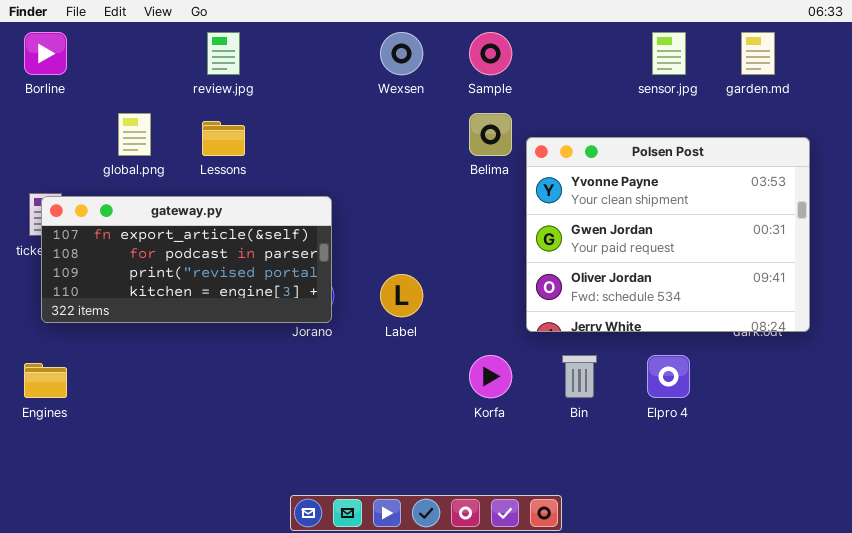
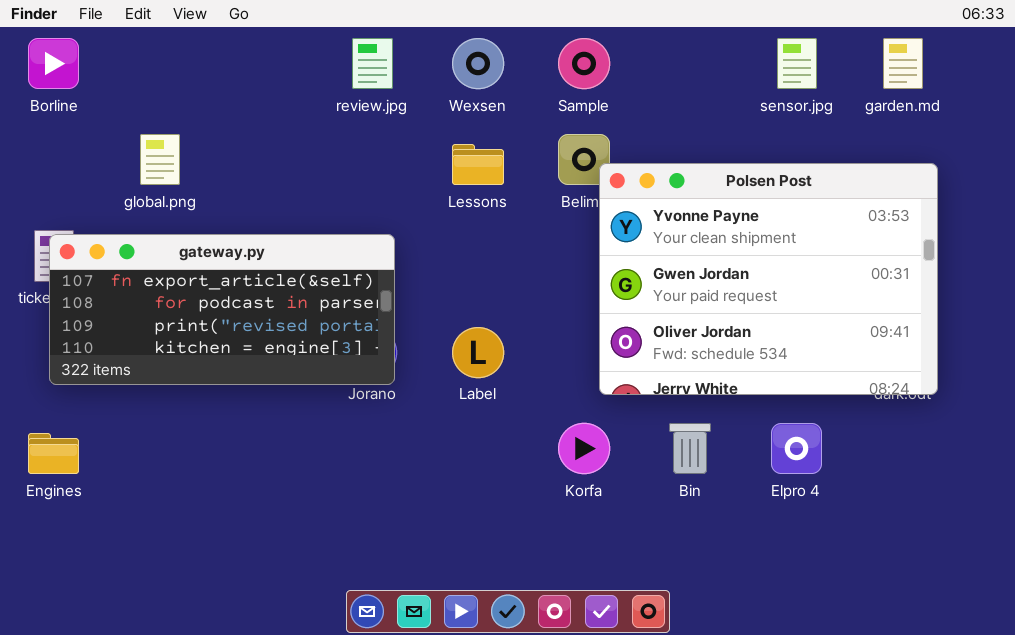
review.jpg: [207,32,240,75] -> [352,38,393,89], moved
Lessons: [202,121,245,156] -> [452,144,504,185], moved
Polsen Post: [526,137,810,332] -> [599,163,938,395], moved

